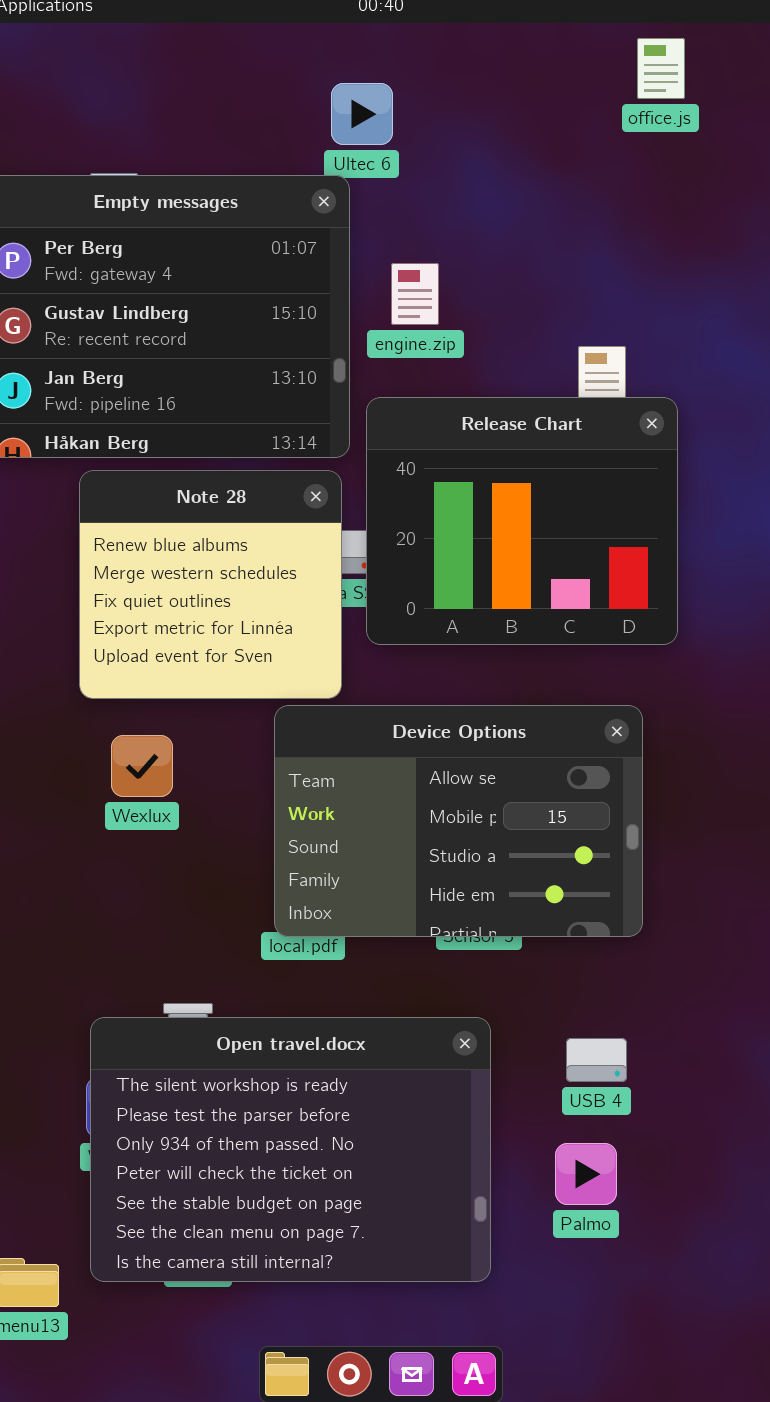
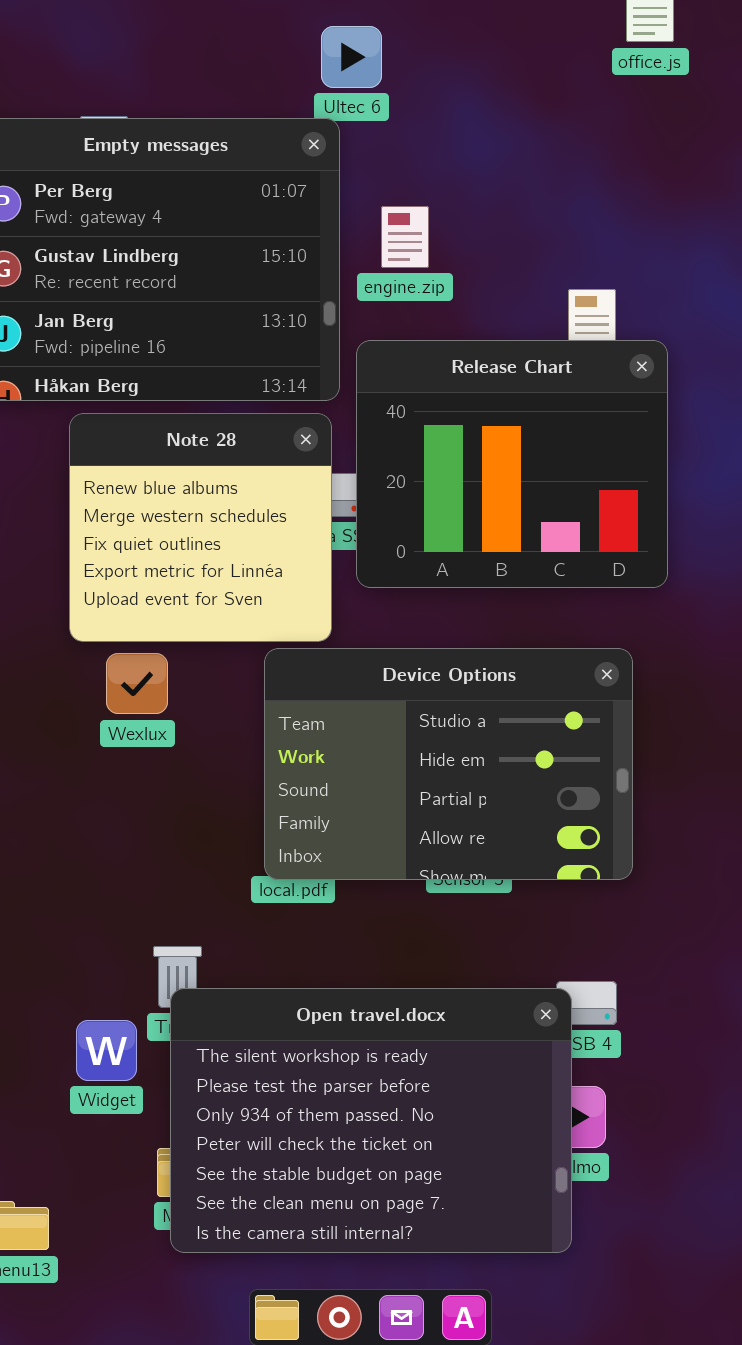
Device Options: [274,705,643,937] -> [264,648,633,880], scrolled down 2 rows
Wexlux: [111,735,173,797] -> [106,653,168,714], moved
Open travel.docx: [90,1017,491,1282] -> [170,988,572,1253], moved

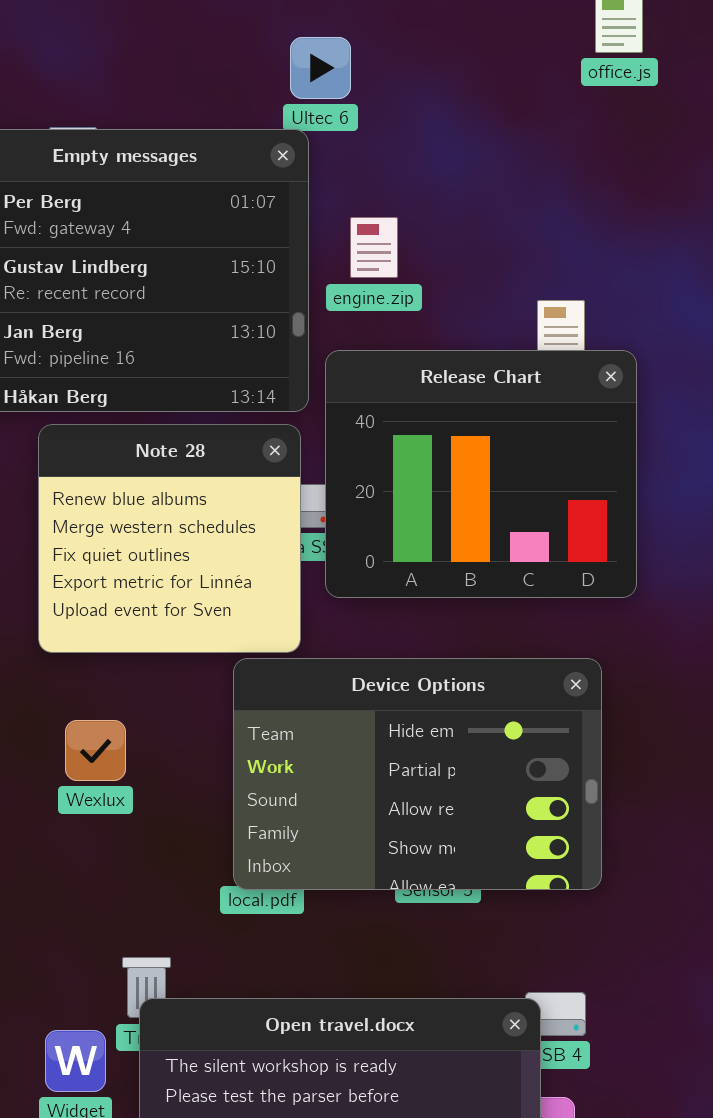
Device Options: [264,648,633,880] -> [233,658,602,890], scrolled down 1 row
Wexlux: [106,653,168,714] -> [65,720,126,781], moved

